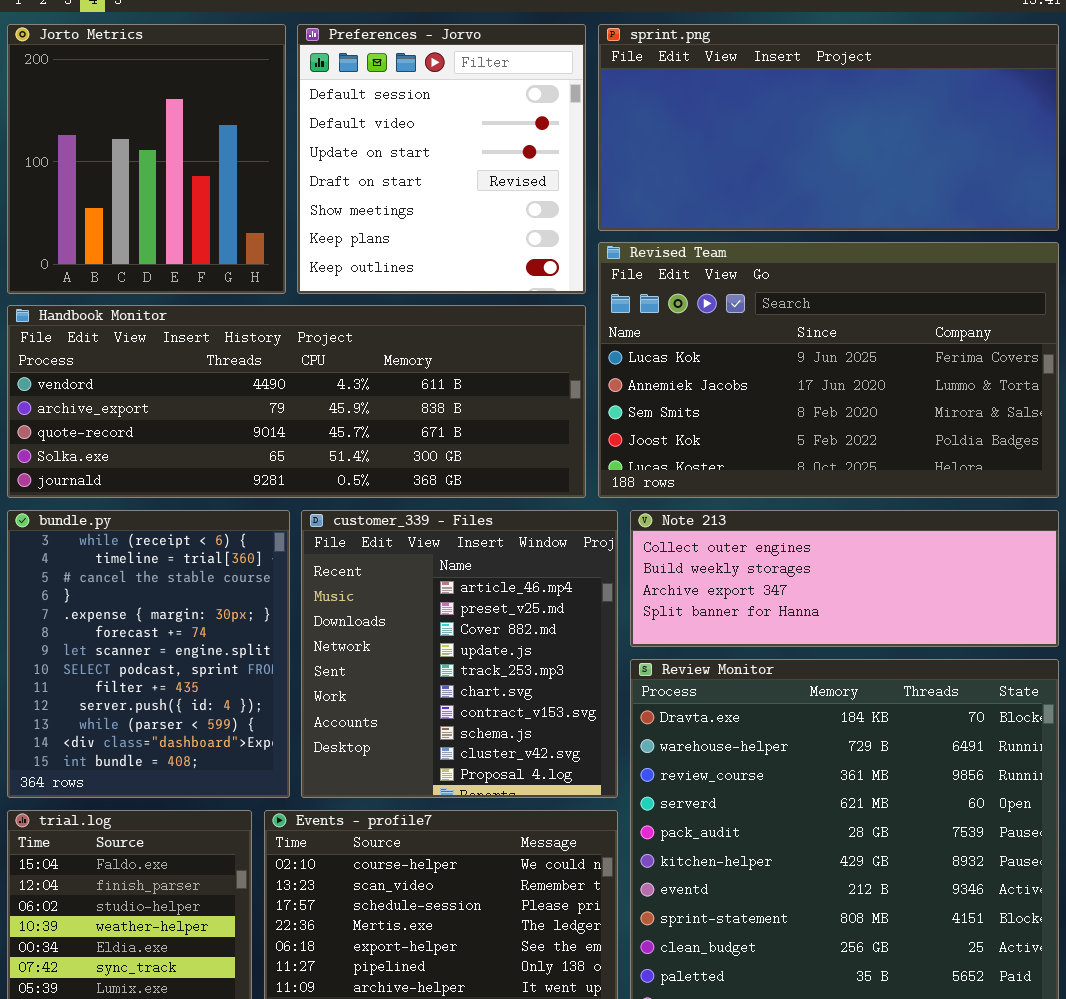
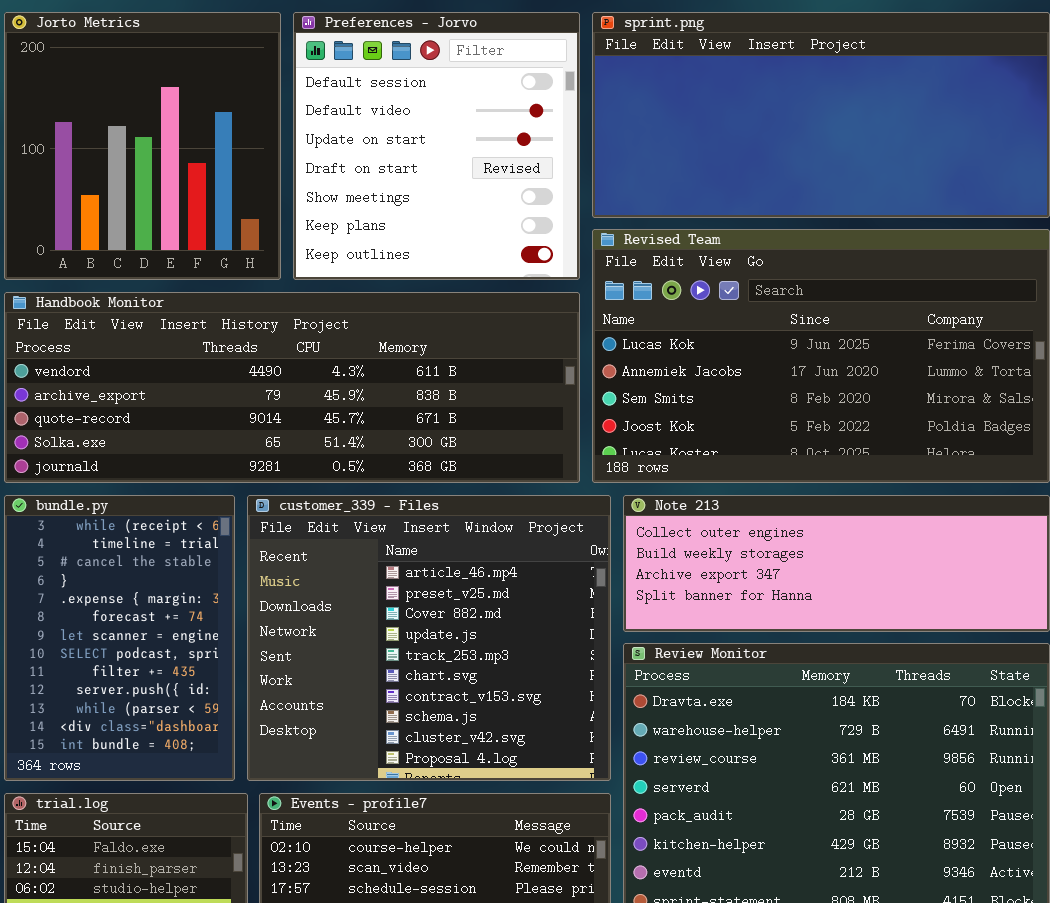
bundle.py: [7,510,290,798] -> [4,495,235,781], resized
customer_339 - Files: [301,510,618,798] -> [247,495,611,781], resized

